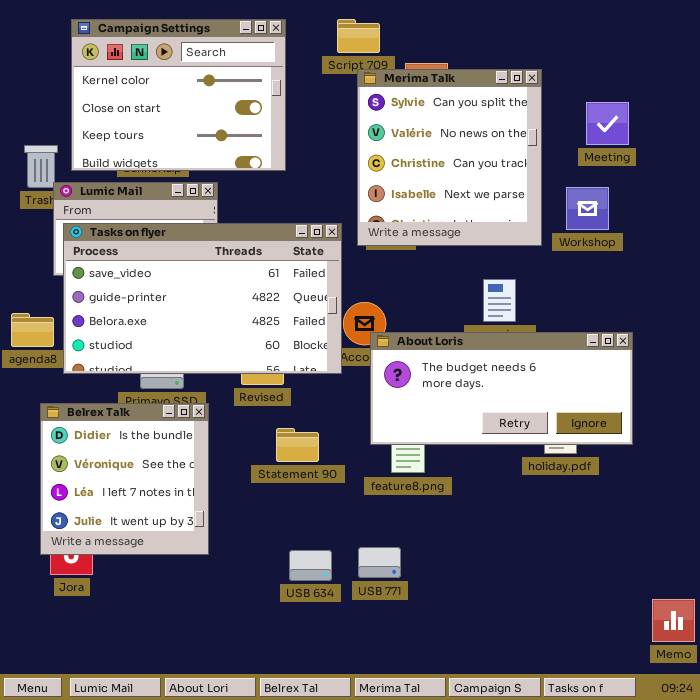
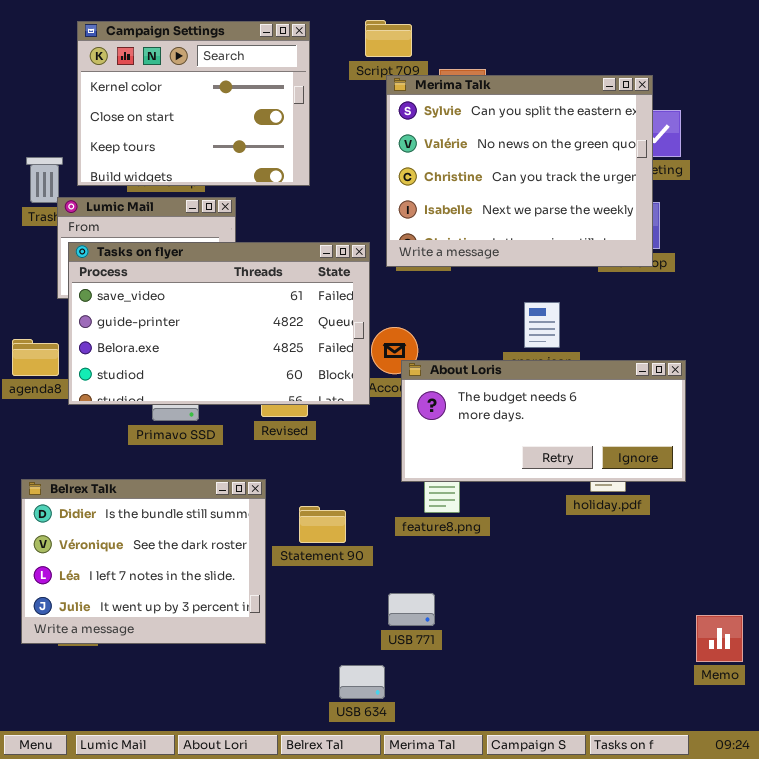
Merima Talk: [357,69,542,246] -> [386,75,653,267], resized
Belrex Talk: [40,403,209,555] -> [21,479,266,644], moved, resized
Statement 90: [276,428,319,462] -> [299,506,346,543], moved
USB 634: [289,550,332,581] -> [339,665,385,699], moved
Memo: [652,599,695,642] -> [696,615,743,662], moved

